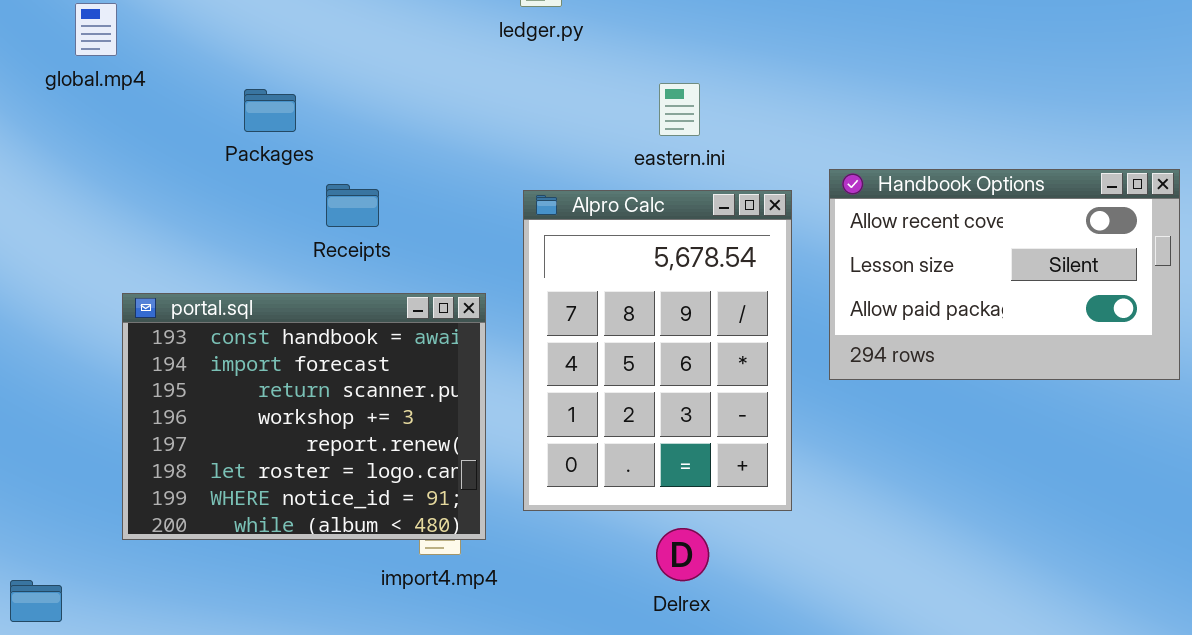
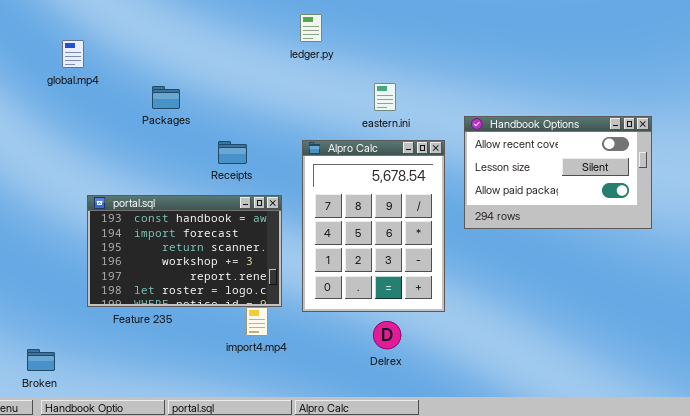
Handbook Options: [829,169,1180,380] -> [464,116,652,229], moved
Receipts: [326,184,379,227] -> [218,141,247,164], moved
portal.sql: [122,293,486,540] -> [87,195,282,307], resized

